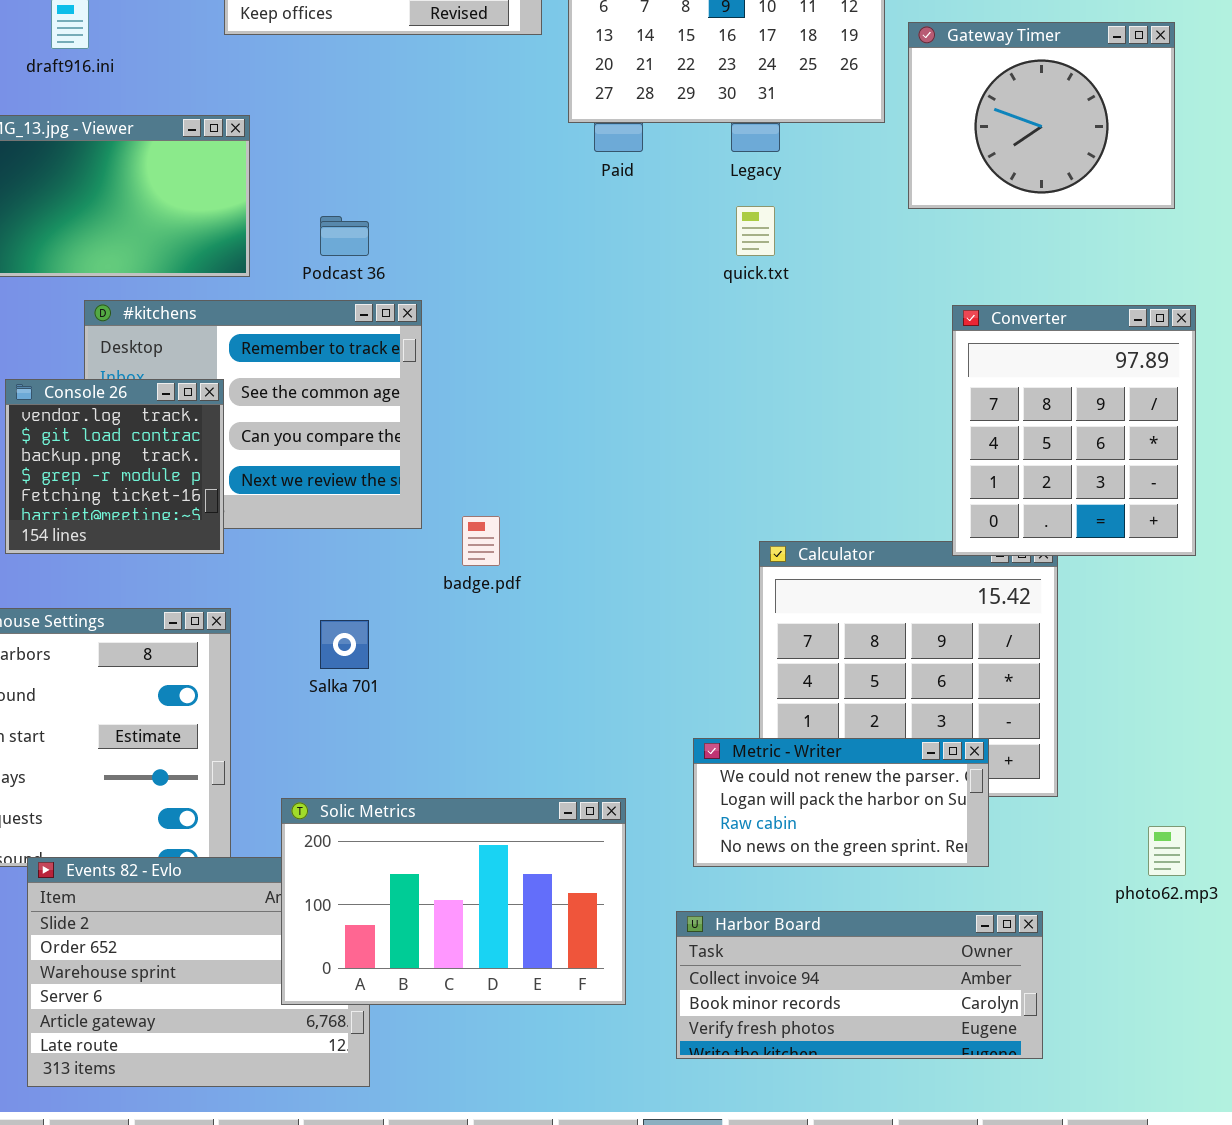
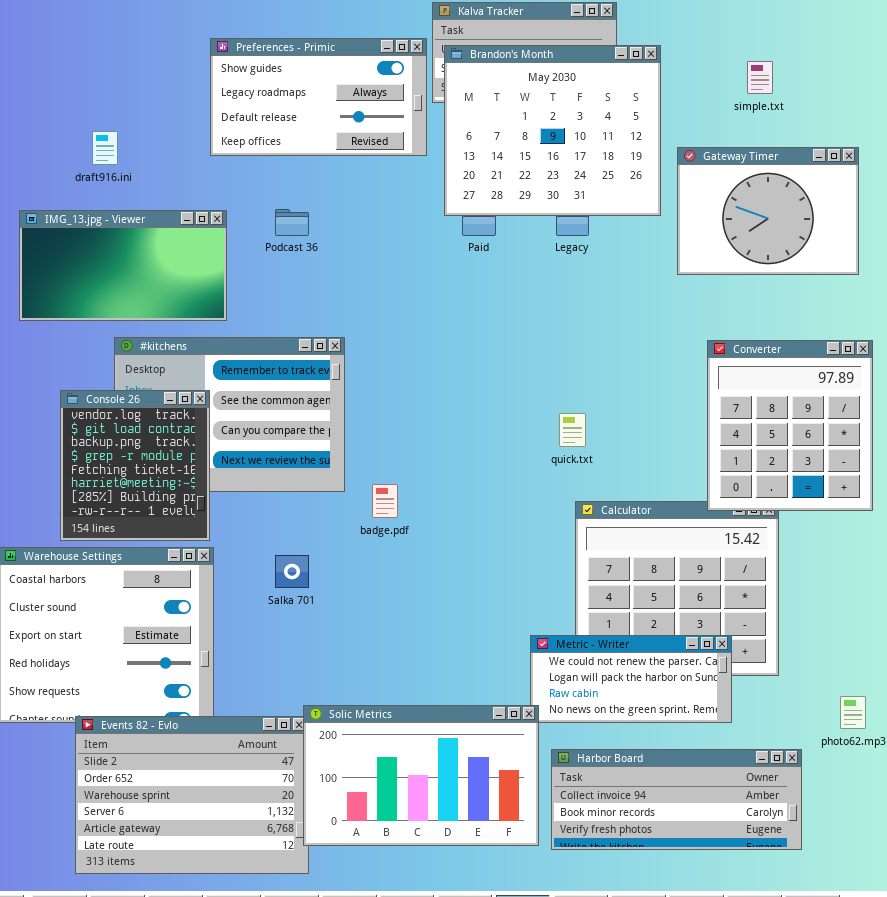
quick.txt: [736,206,775,256] -> [559,413,586,447], moved
Podcast 36: [320,216,369,256] -> [275,209,309,236], moved
Console 26: [5,379,224,554] -> [60,390,210,541], resized
Solic Metrics: [281,798,626,1005] -> [303,705,539,846], moved
Harbor Board: [676,911,1043,1059] -> [551,749,802,850], moved

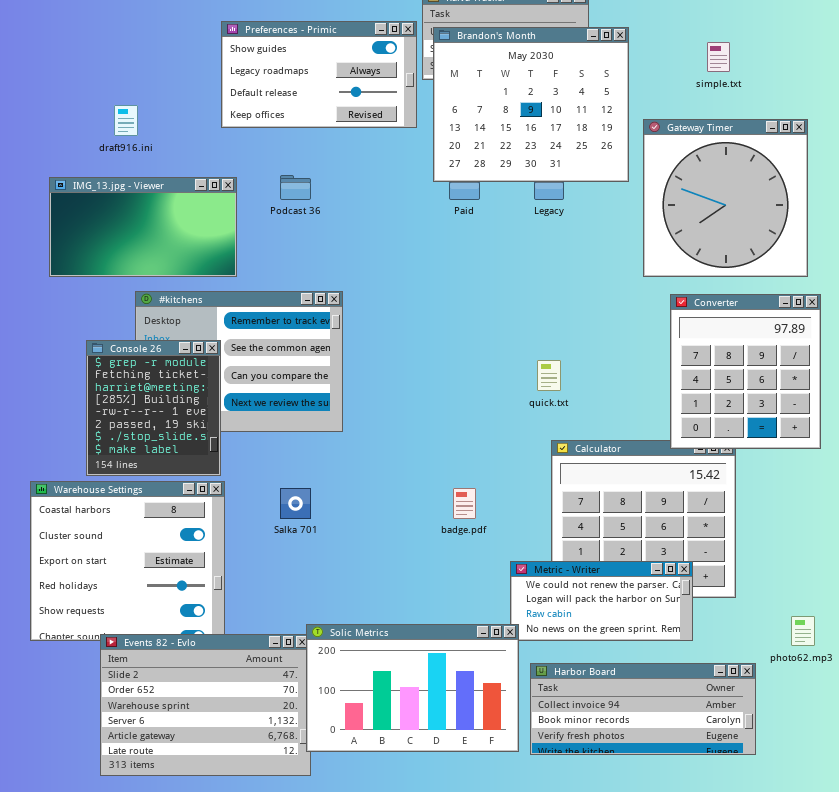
Gateway Timer: [677,147,859,275] -> [643,119,808,277], resized
Console 26: [60,390,210,541] -> [86,340,221,476], scrolled down 3 rows
badge.pdf: [372,484,398,518] -> [453,488,476,519], moved

